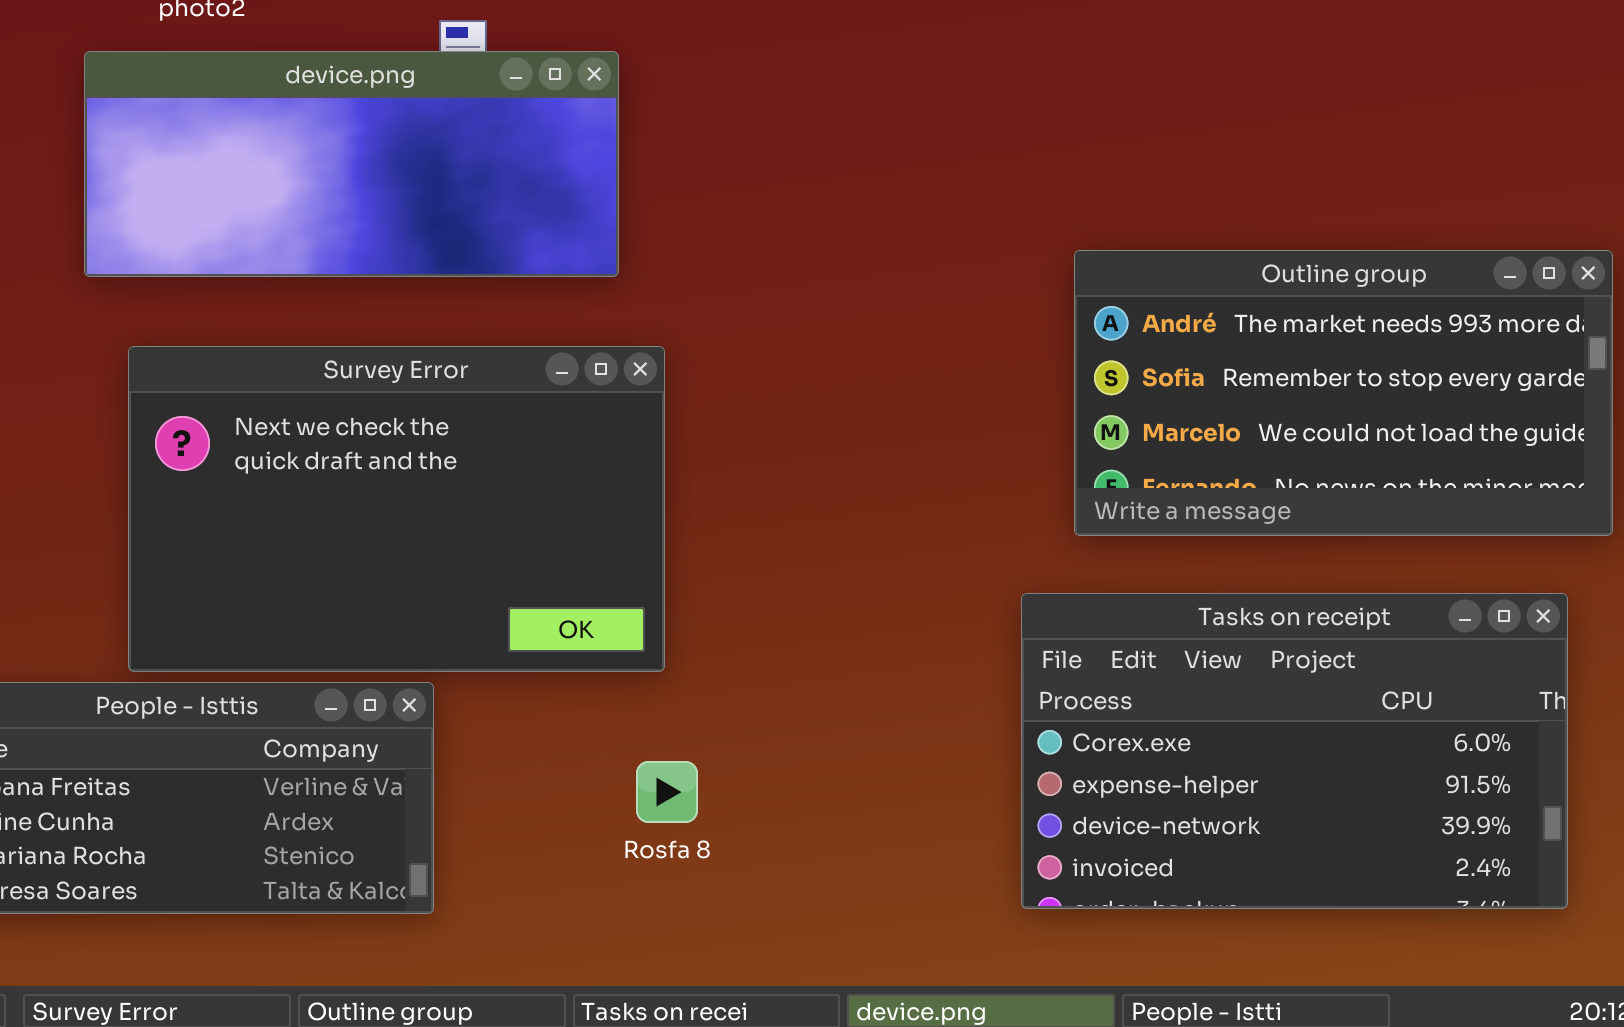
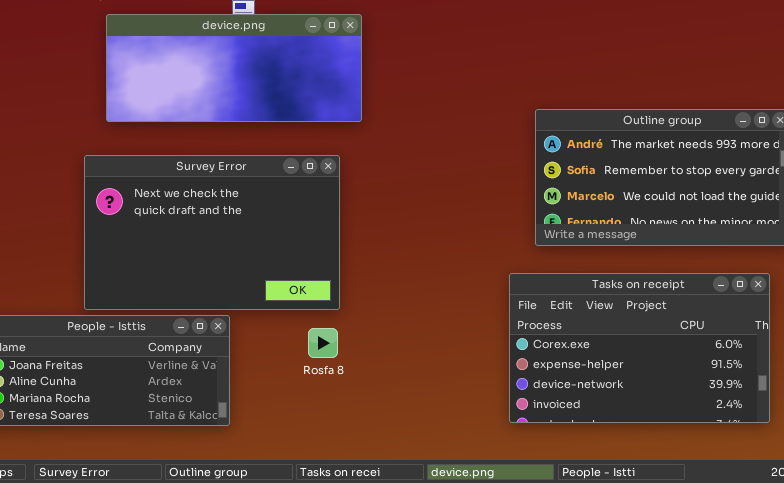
device.png: [84,51,619,277] -> [106,14,362,122], moved
Rosfa 8: [636,761,698,823] -> [308,328,338,358], moved

